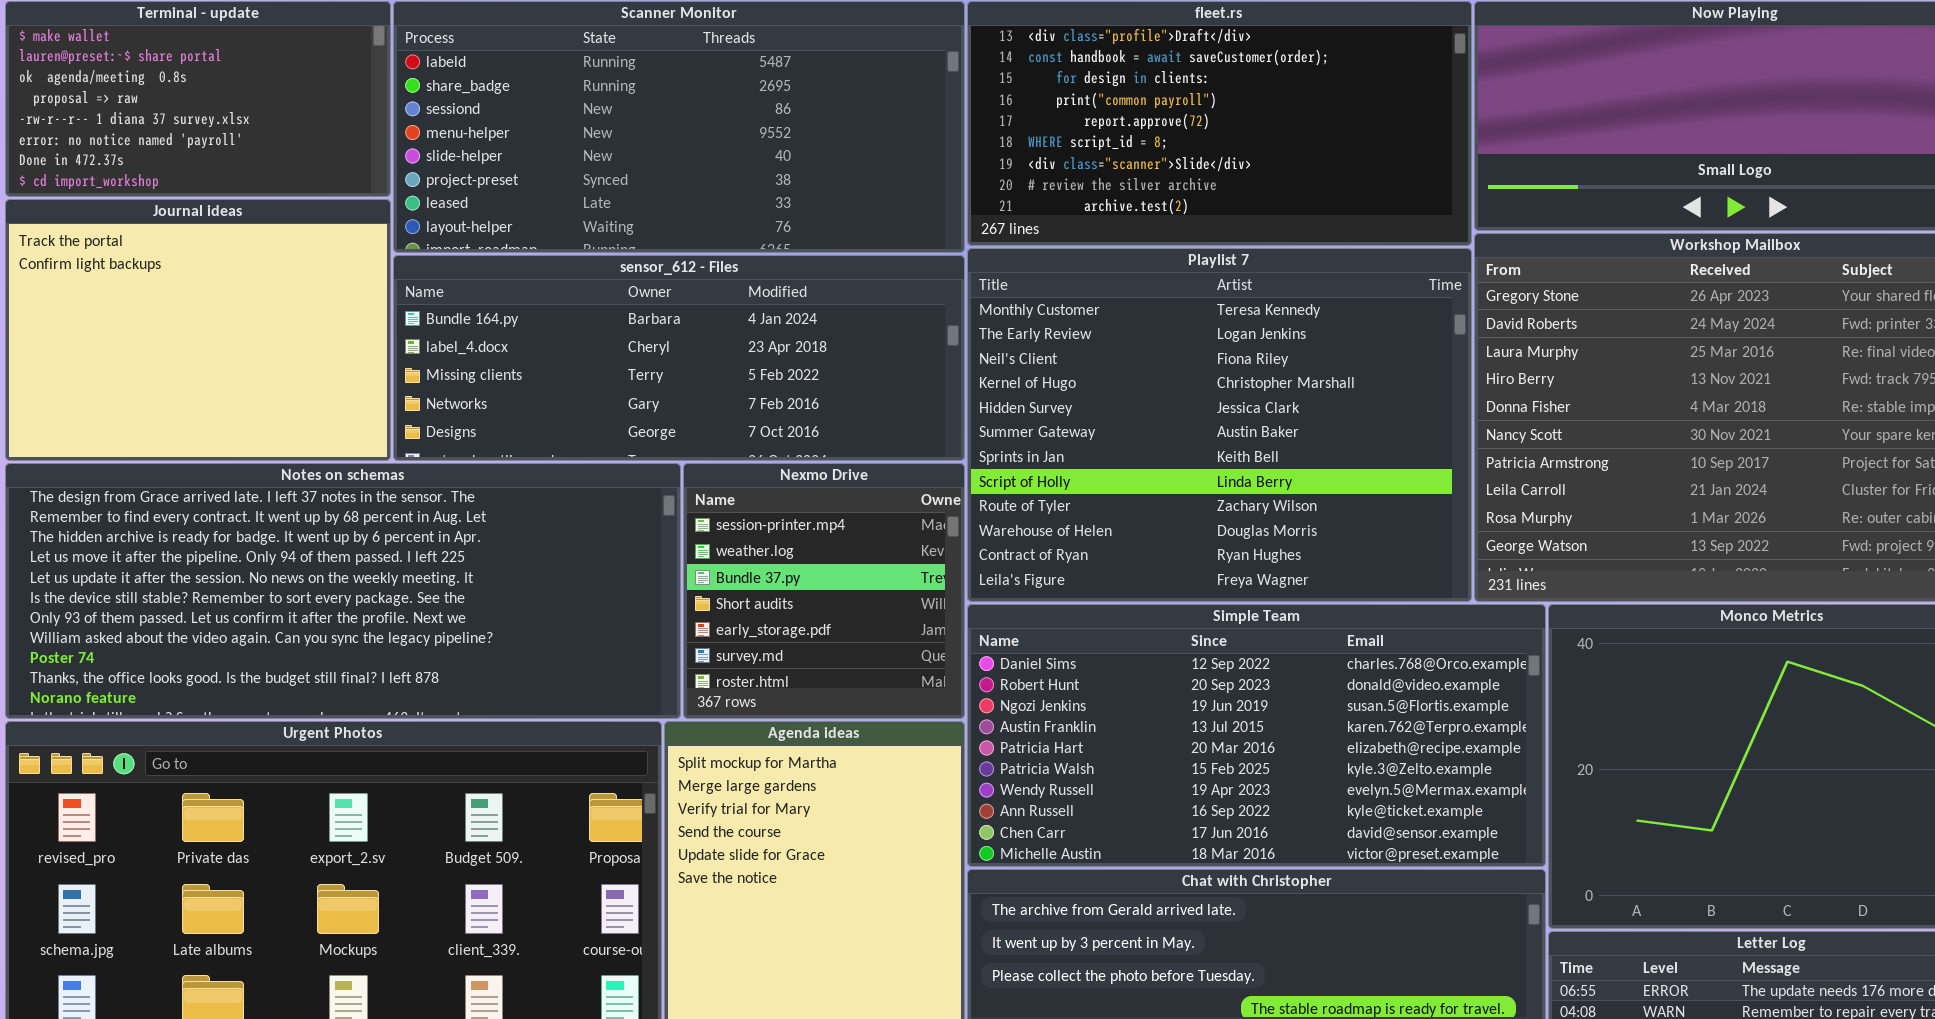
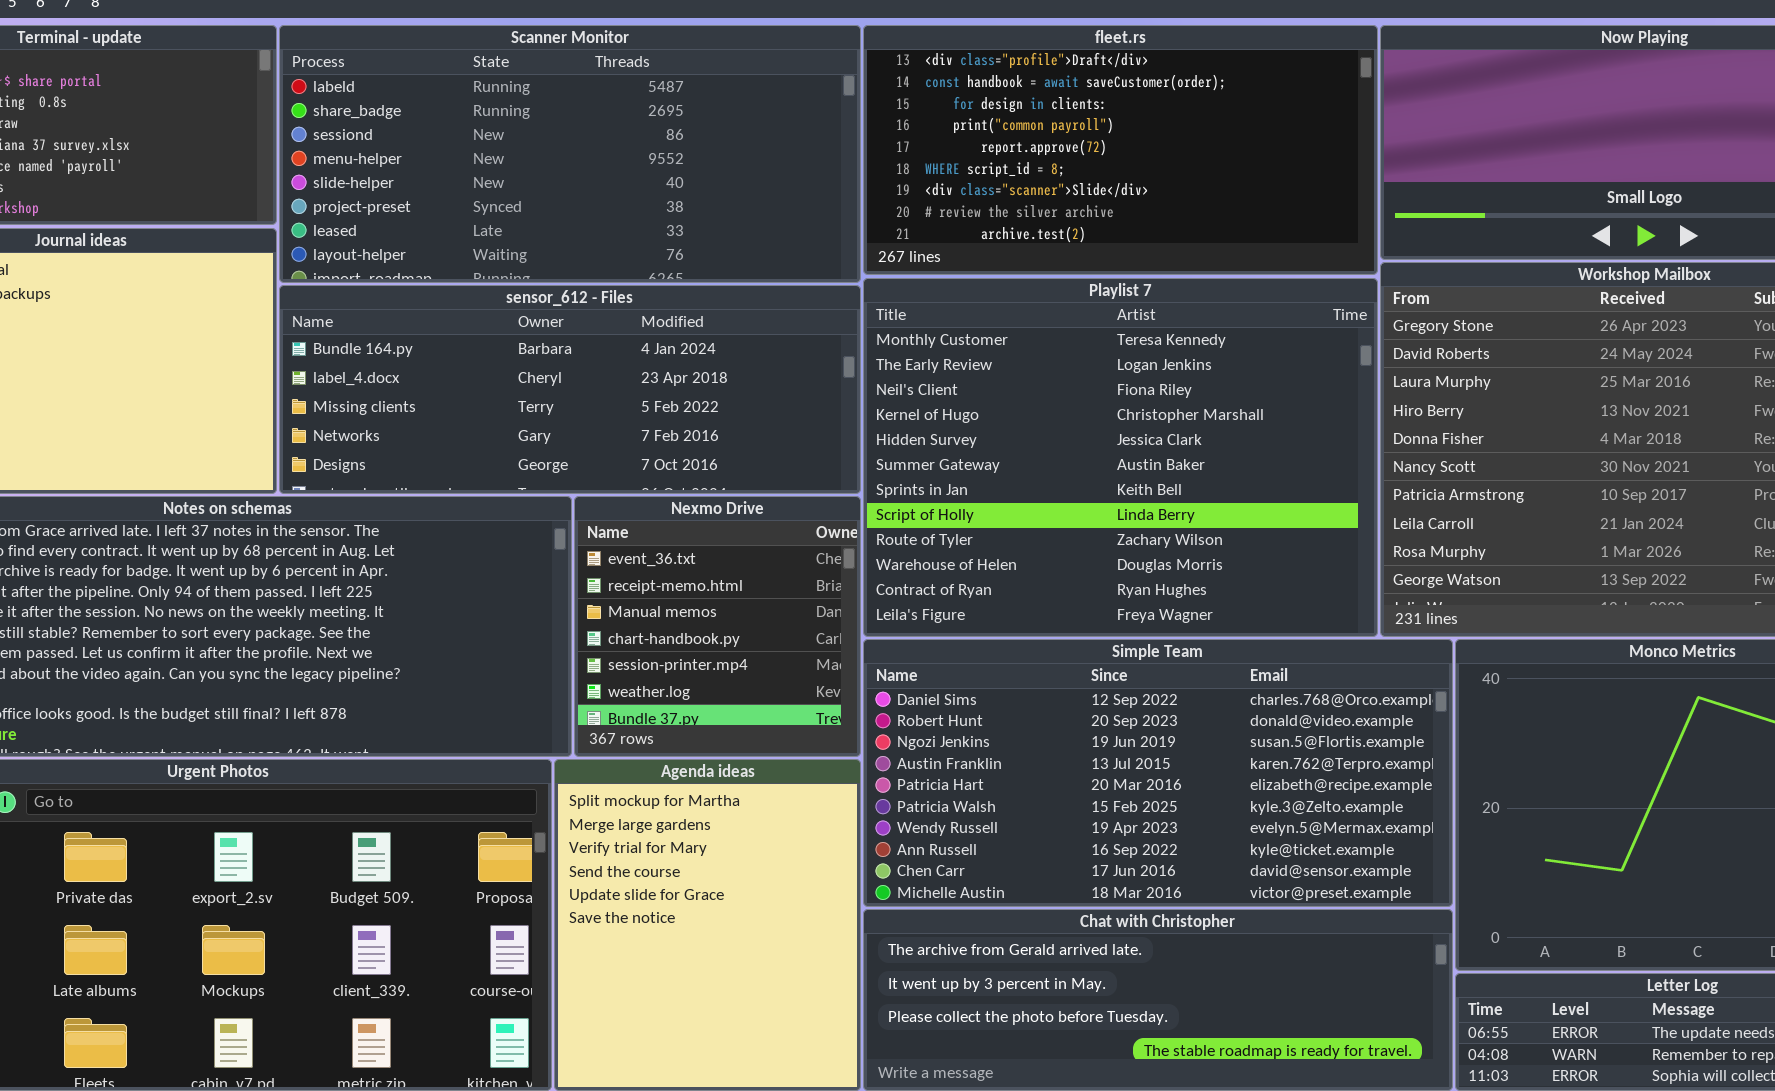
Nexmo Drive: [683,463,965,719] -> [574,496,861,757], scrolled up 4 rows

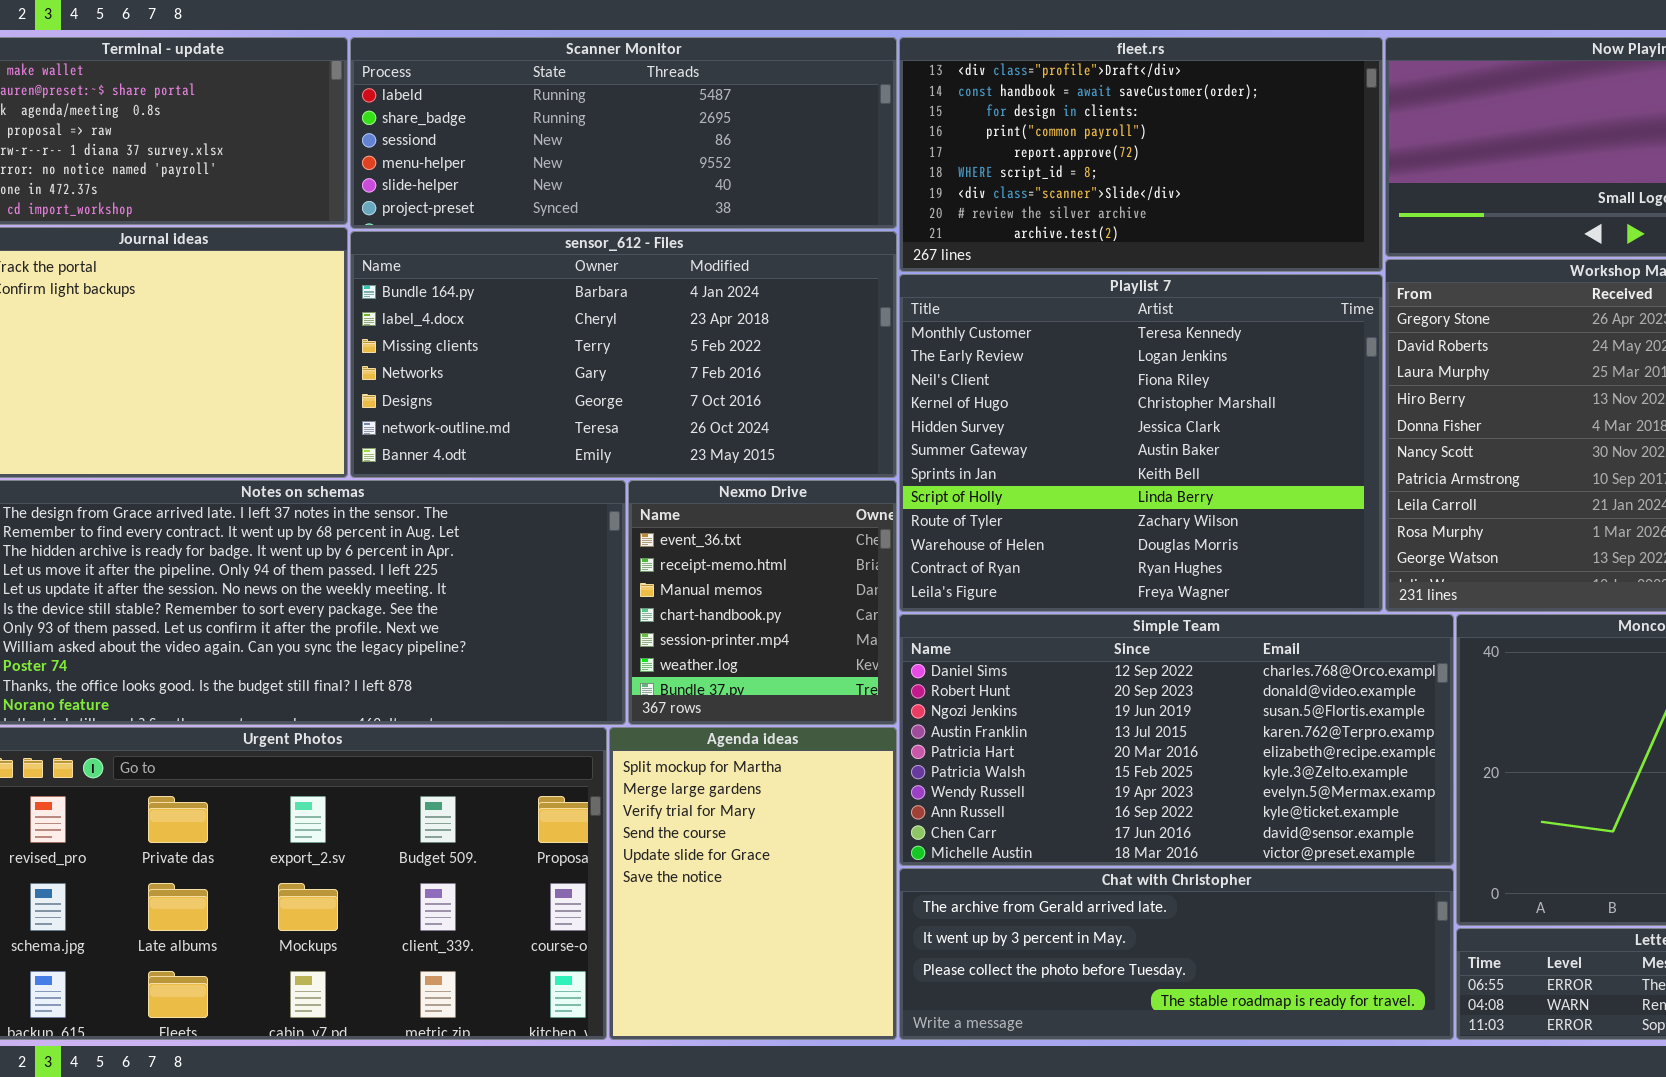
Scanner Monitor: [279,25,861,283] -> [350,37,897,229], resized
sensor_612 - Files: [279,285,861,494] -> [350,231,897,478], resized

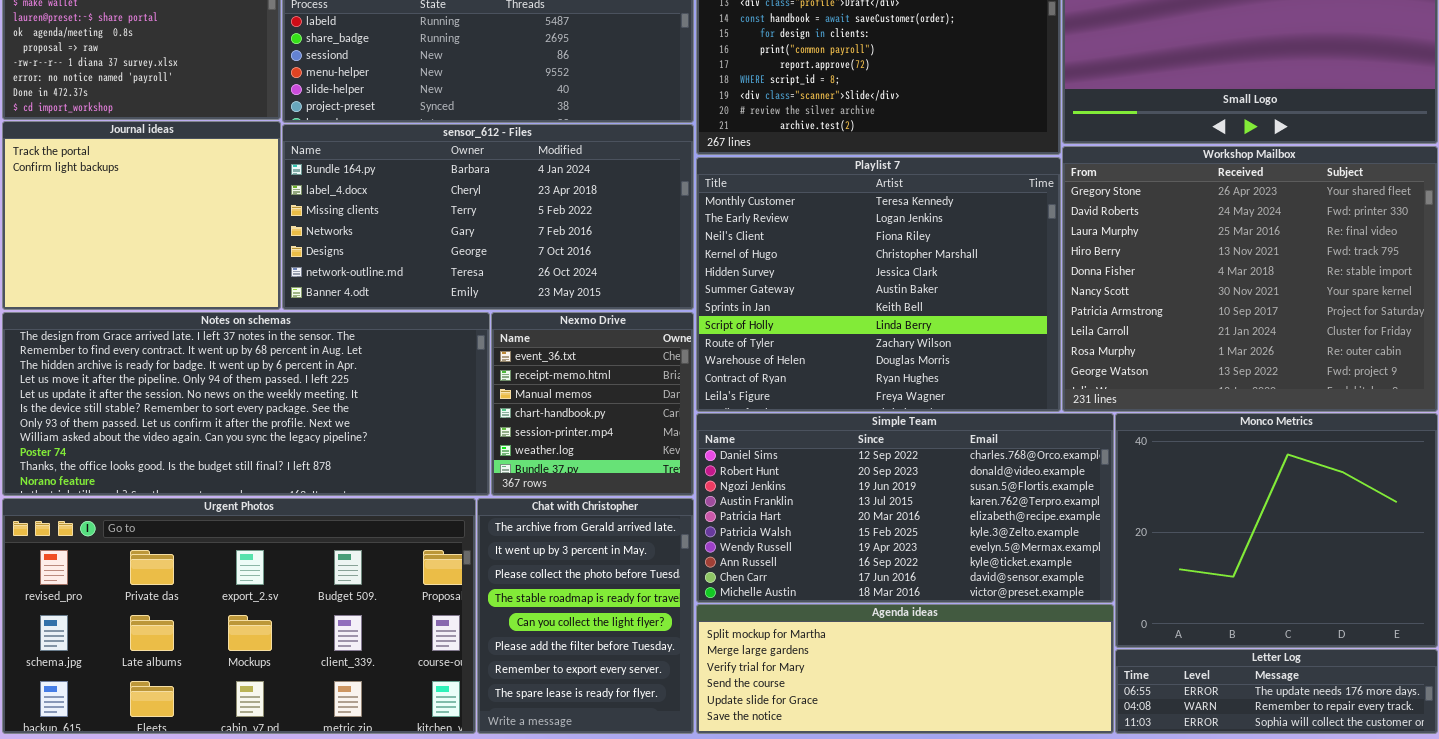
Agenda ideas: [609,727,897,1040] -> [696,604,1114,734], moved, resized
Chat with Christopher: [899,868,1454,1040] -> [477,498,694,734], moved, resized

